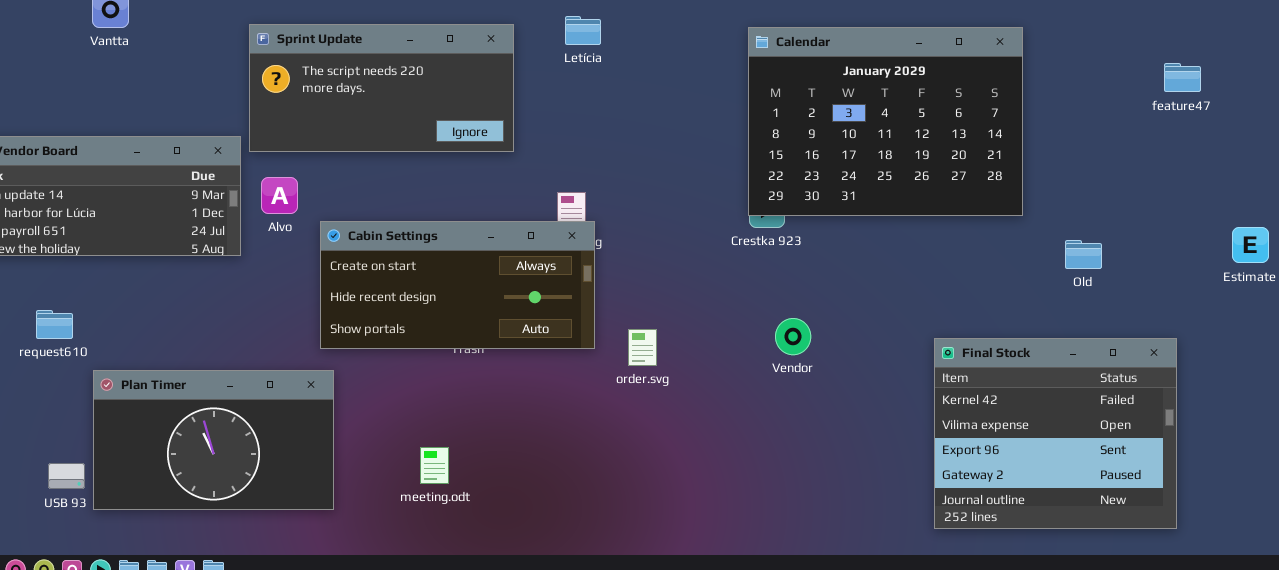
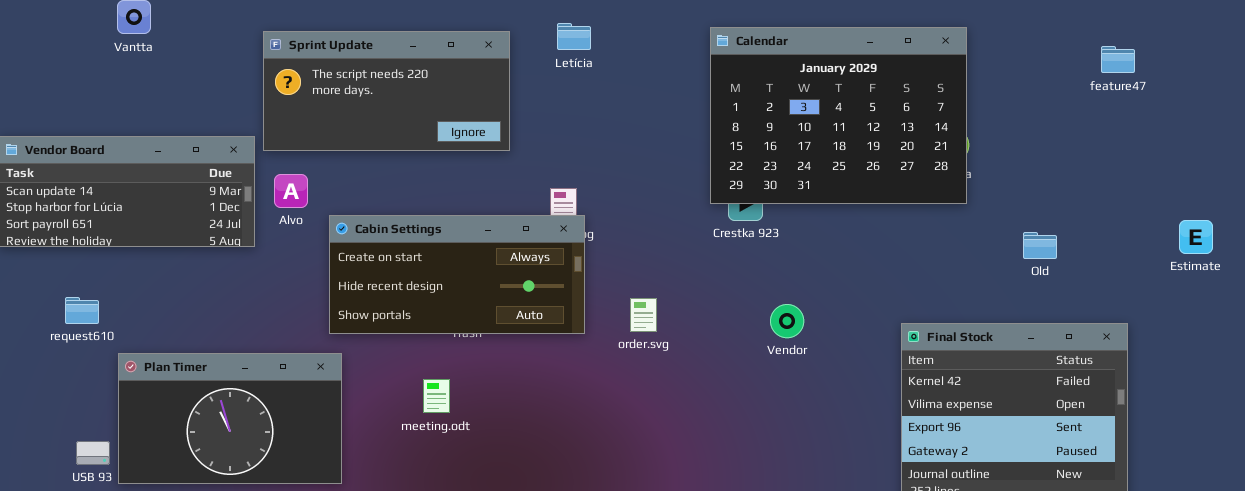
Calendar: [748,27,1023,216] -> [710,27,967,204], moved
feature47: [1164,63,1201,92] -> [1101,46,1135,73], moved
Vendor: [775,318,811,355] -> [770,304,804,338], moved
order.svg: [628,329,657,366] -> [630,298,657,332], moved
meeting.odt: [420,447,449,484] -> [423,379,450,413], moved

